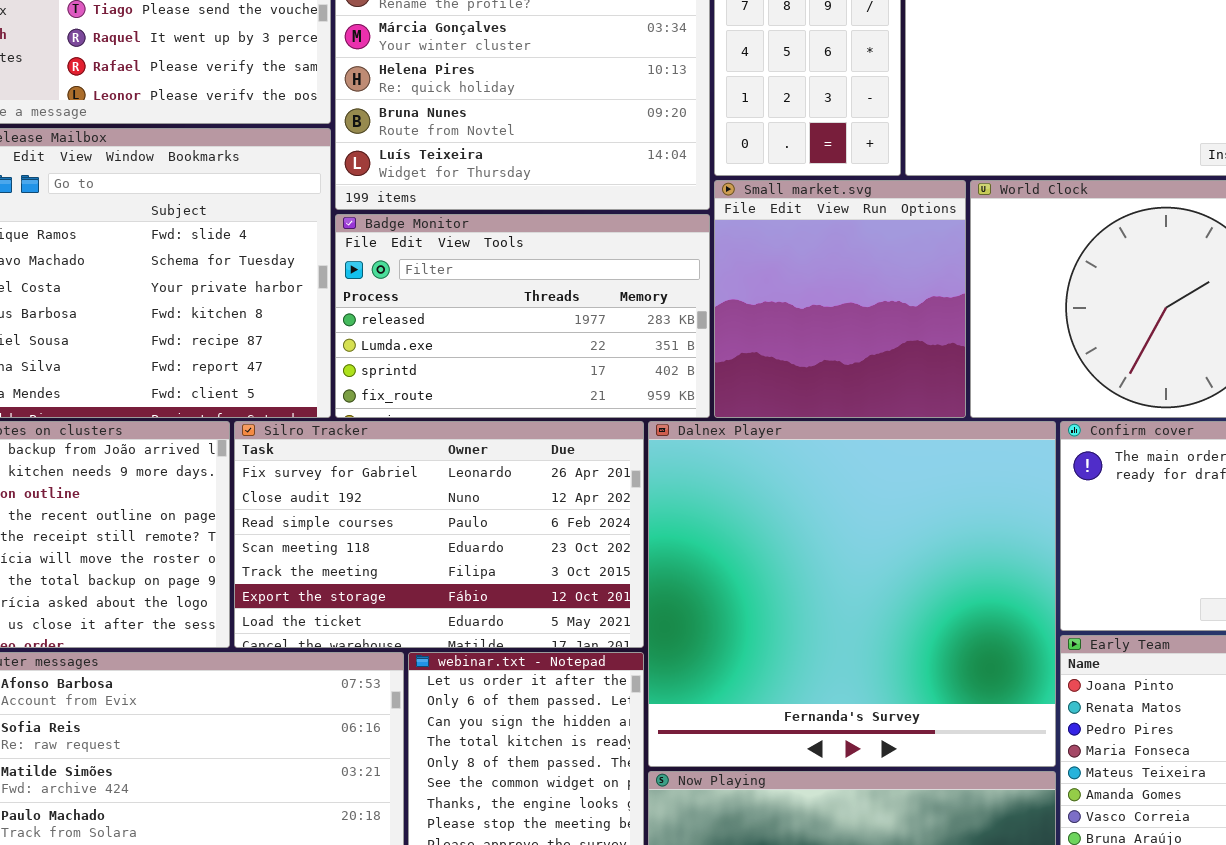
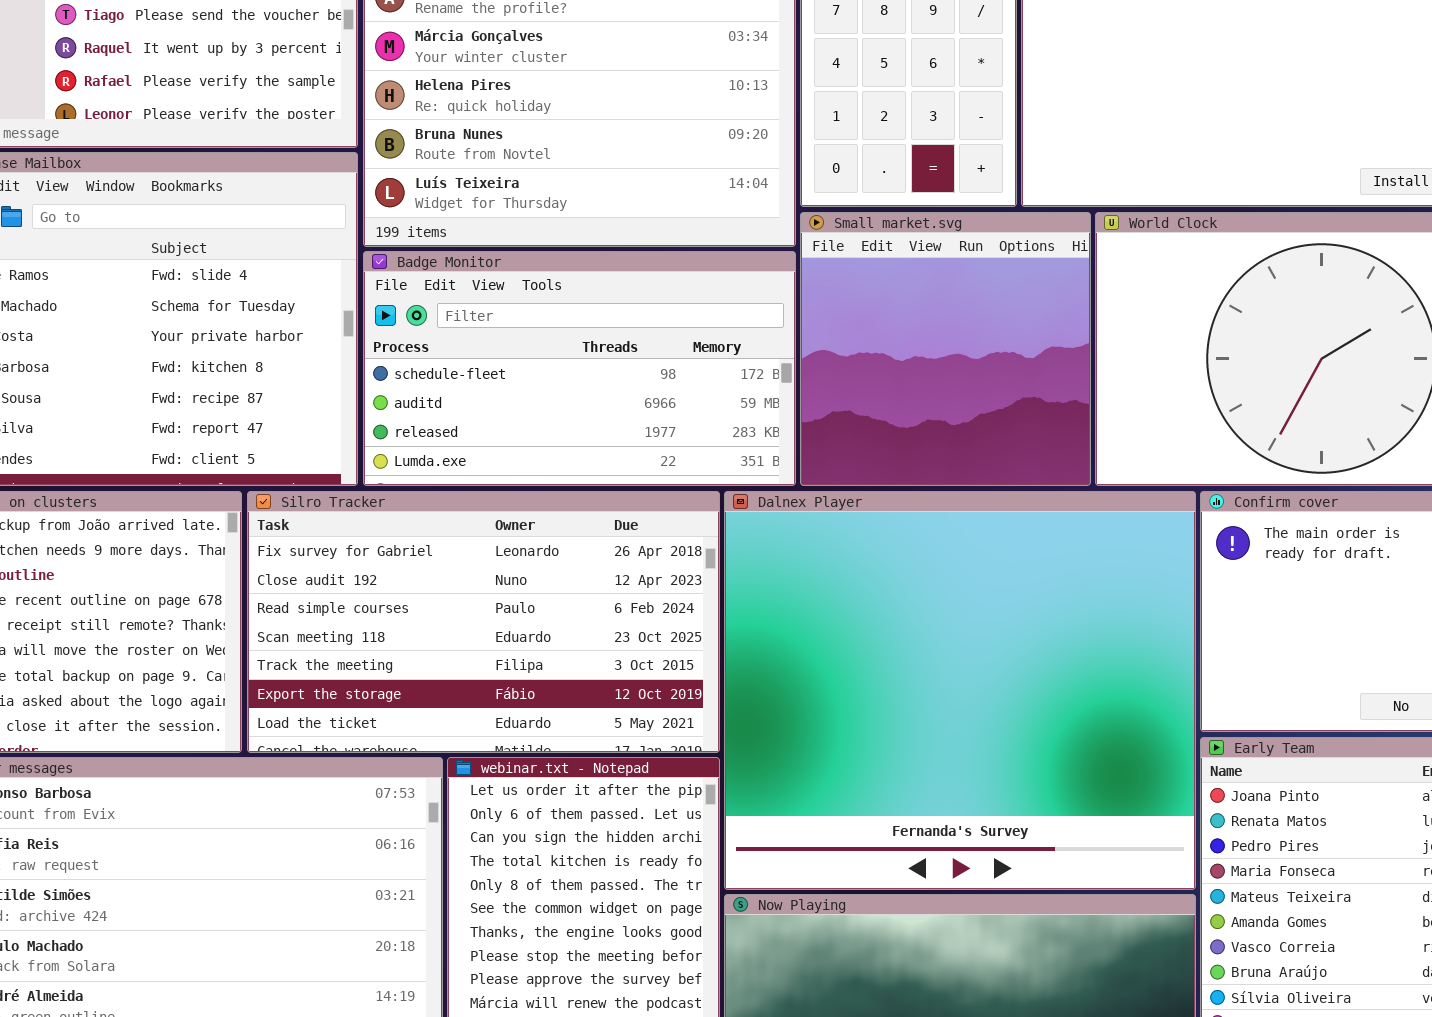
Badge Monitor: [335,214,710,418] -> [363,251,796,486], scrolled up 2 rows

